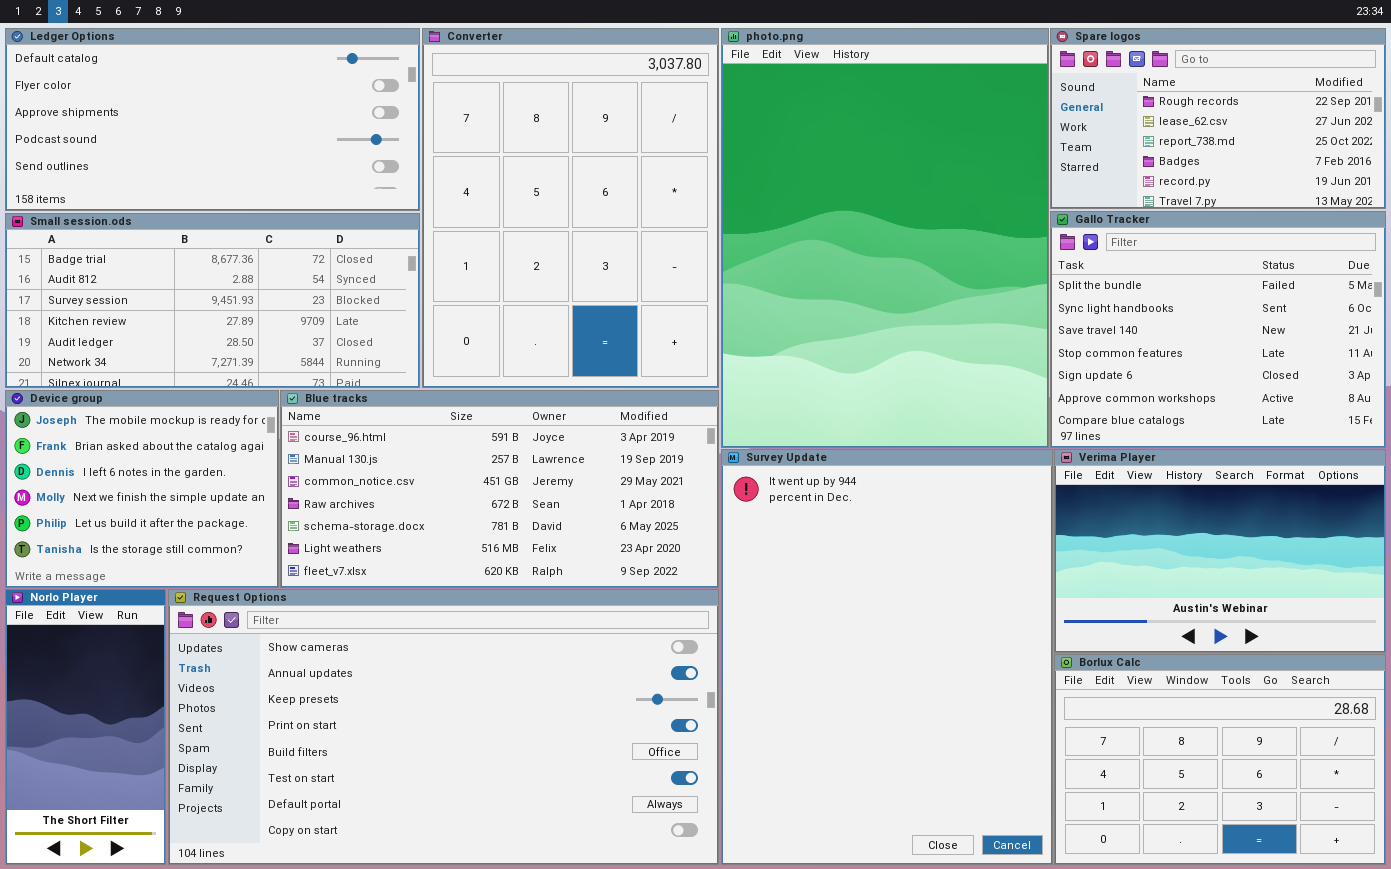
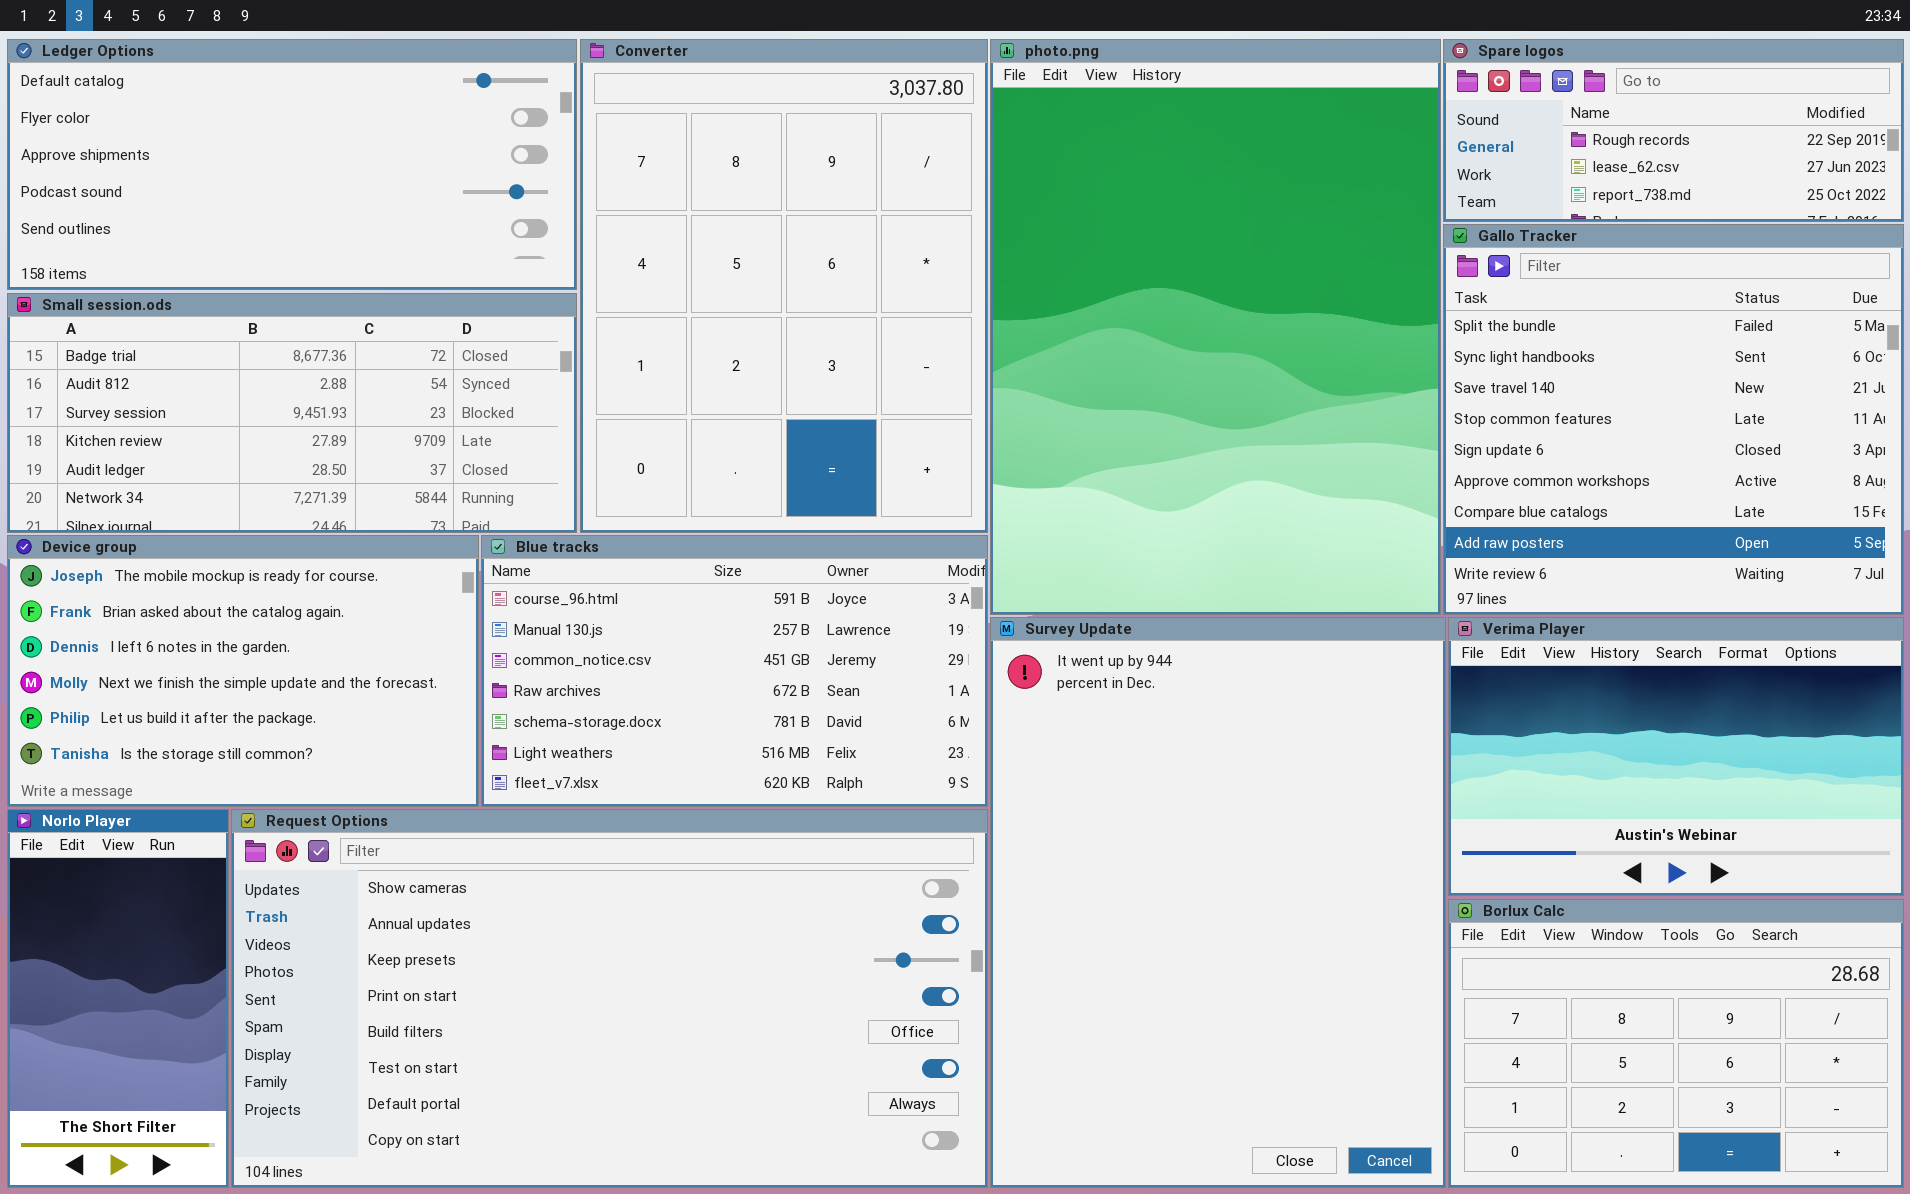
Spare logos: [1050,28,1386,209] -> [1443,39,1904,222], resized
Gallo Tracker: [1050,211,1386,448] -> [1443,224,1904,615], resized
Device group: [5,390,279,588] -> [7,535,479,807], resized
Blue tracks: [280,390,719,588] -> [481,535,988,807], resized

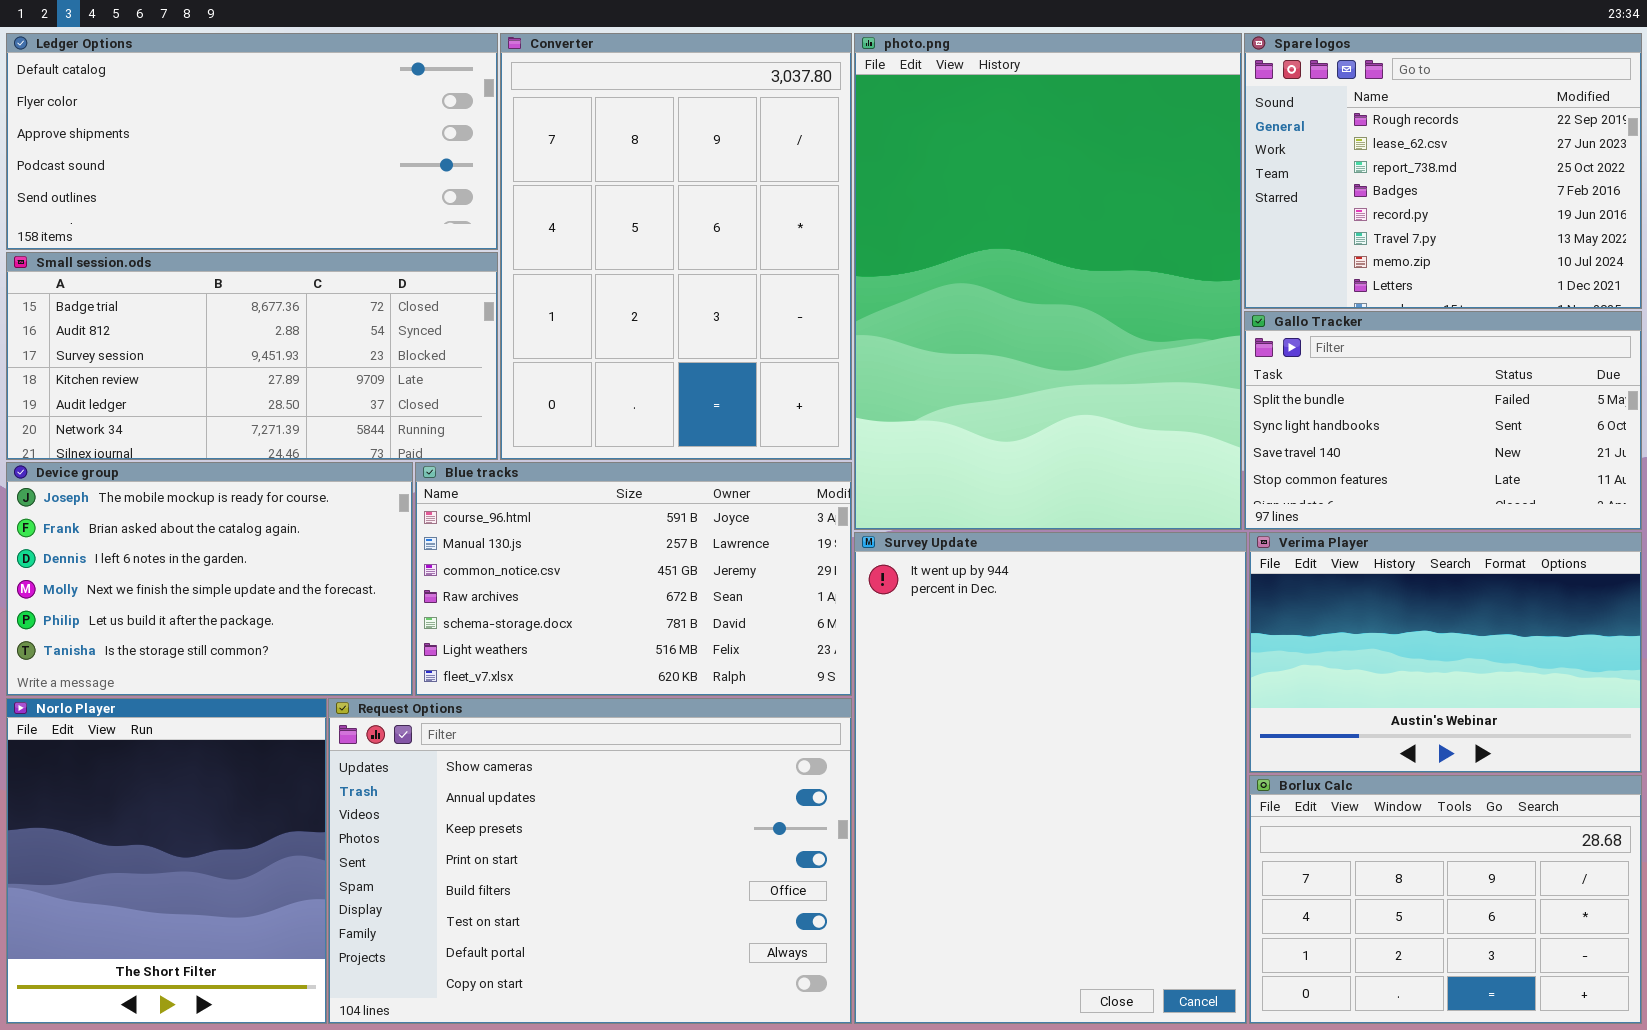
Spare logos: [1443,39,1904,222] -> [1244,33,1642,309], resized
Gallo Tracker: [1443,224,1904,615] -> [1244,311,1642,530], resized
Norlo Player: [7,809,229,1188] -> [6,698,327,1024], resized
Request Options: [231,809,988,1188] -> [328,698,852,1024], resized

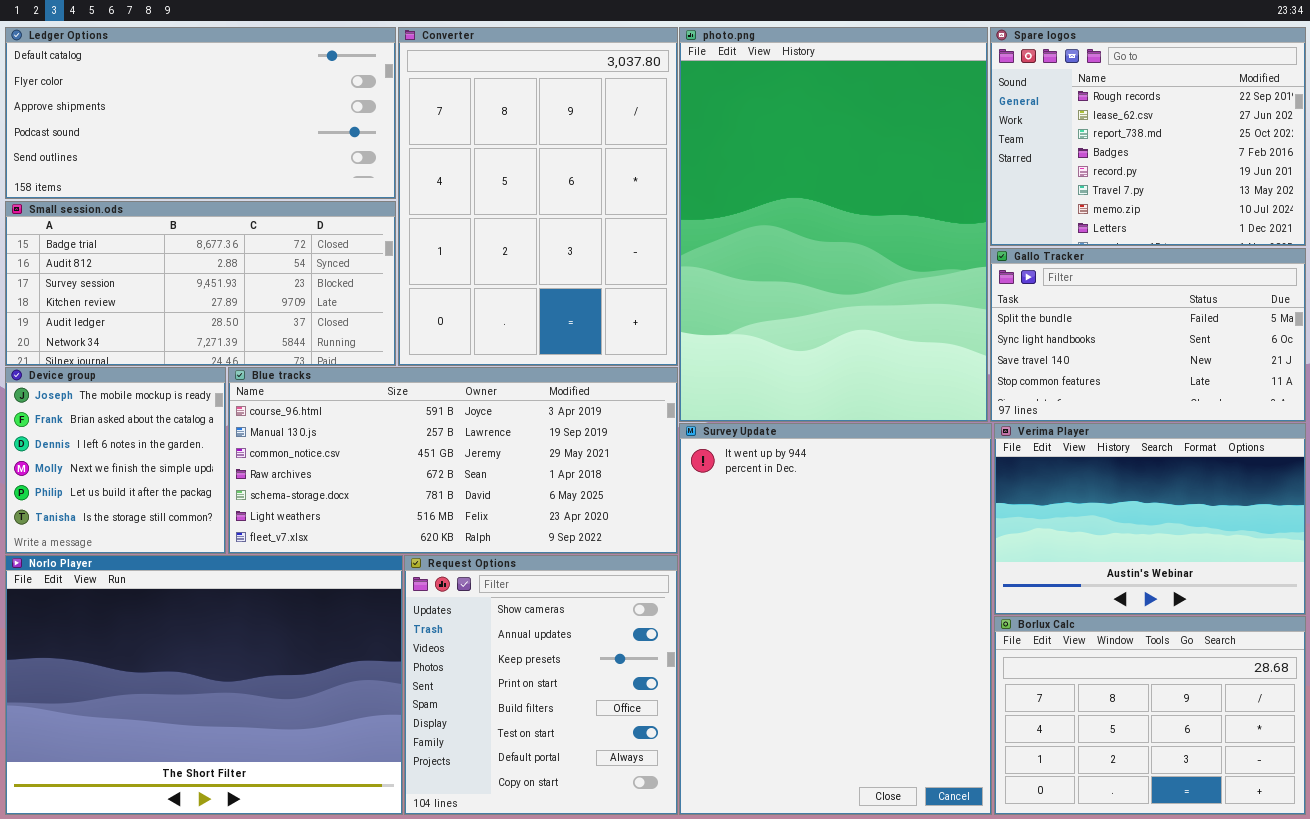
Device group: [6,462,413,696] -> [5,367,226,554], resized
Blue tracks: [415,462,852,696] -> [228,367,678,554], resized
Norlo Player: [6,698,327,1024] -> [5,555,403,815], resized
Request Options: [328,698,852,1024] -> [404,555,678,815], resized

